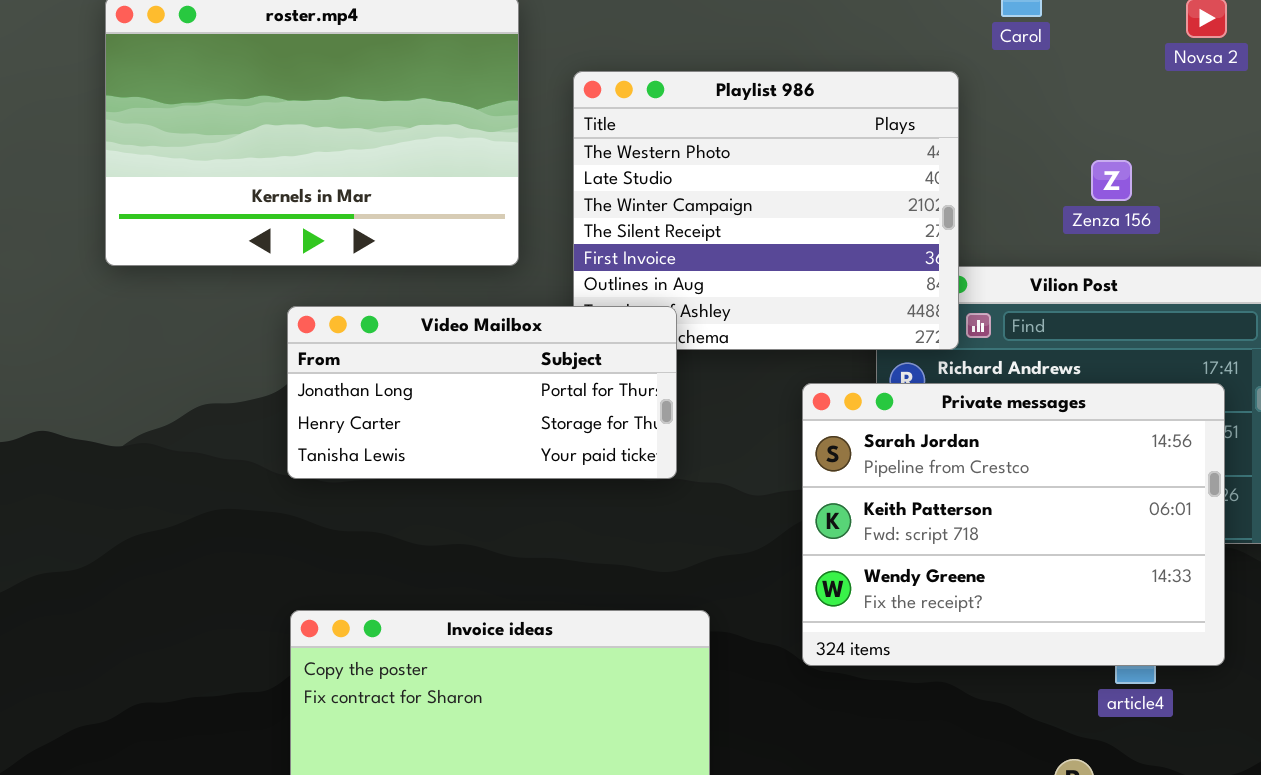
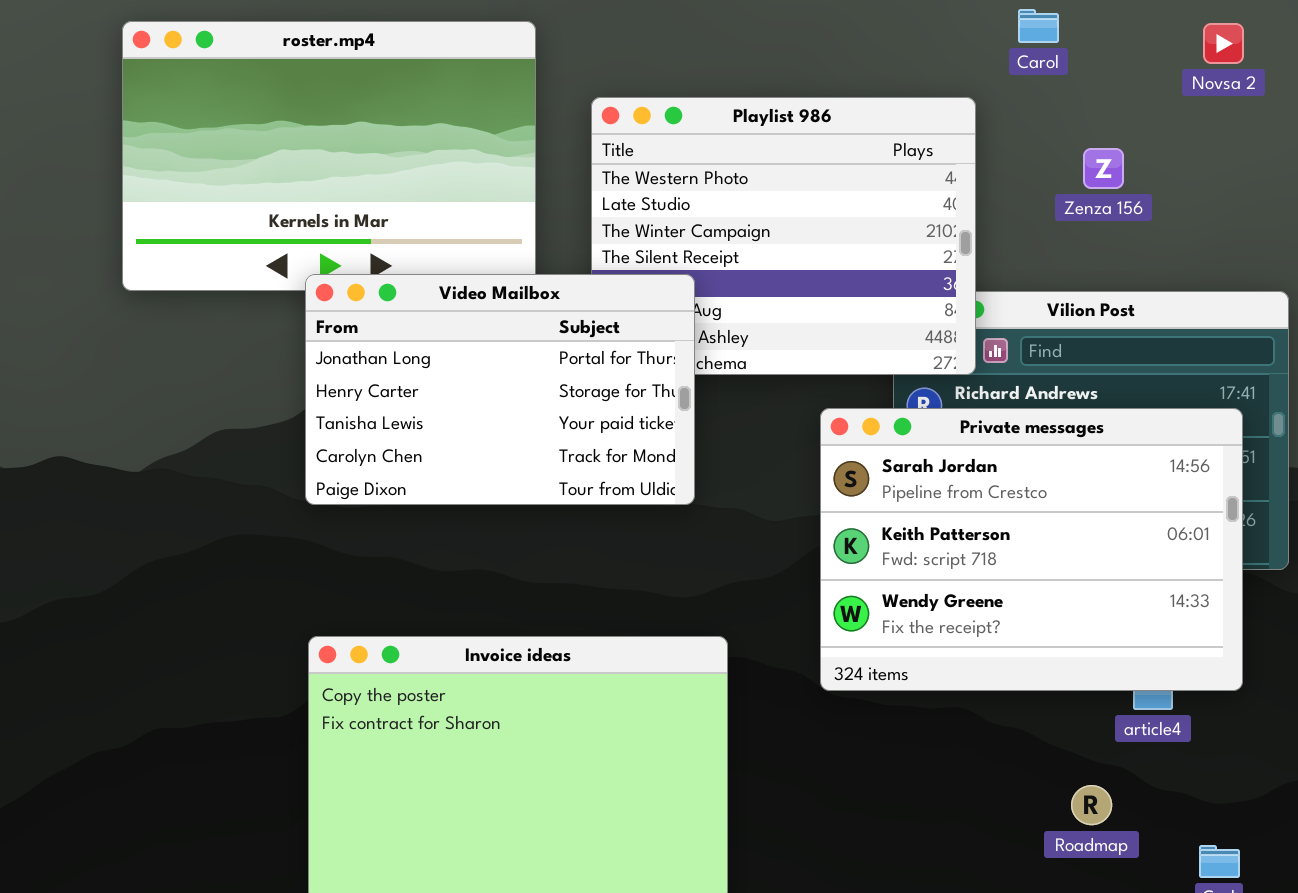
Zenza 156: [1091,160,1132,201] -> [1083,148,1124,189], moved
Video Mailbox: [287,306,677,479] -> [305,274,695,505], resized

